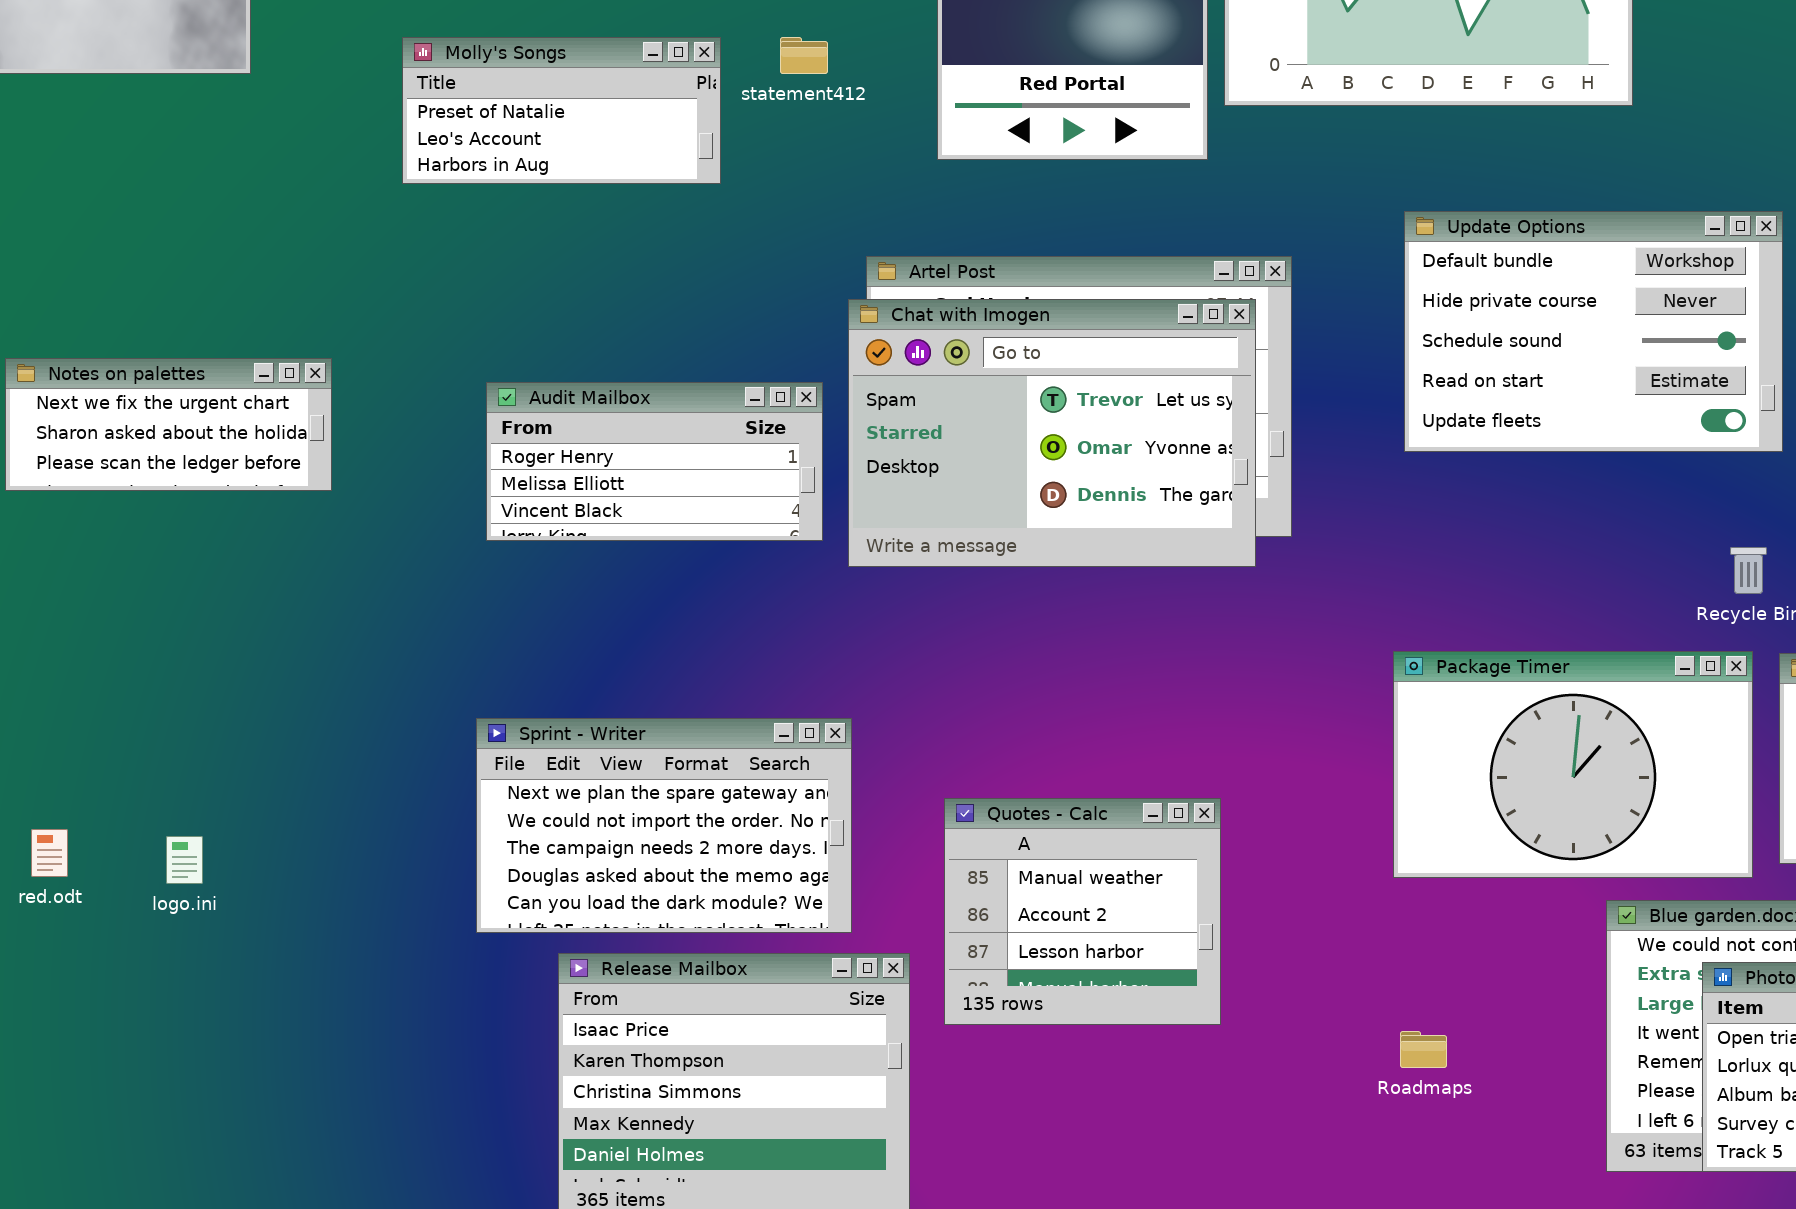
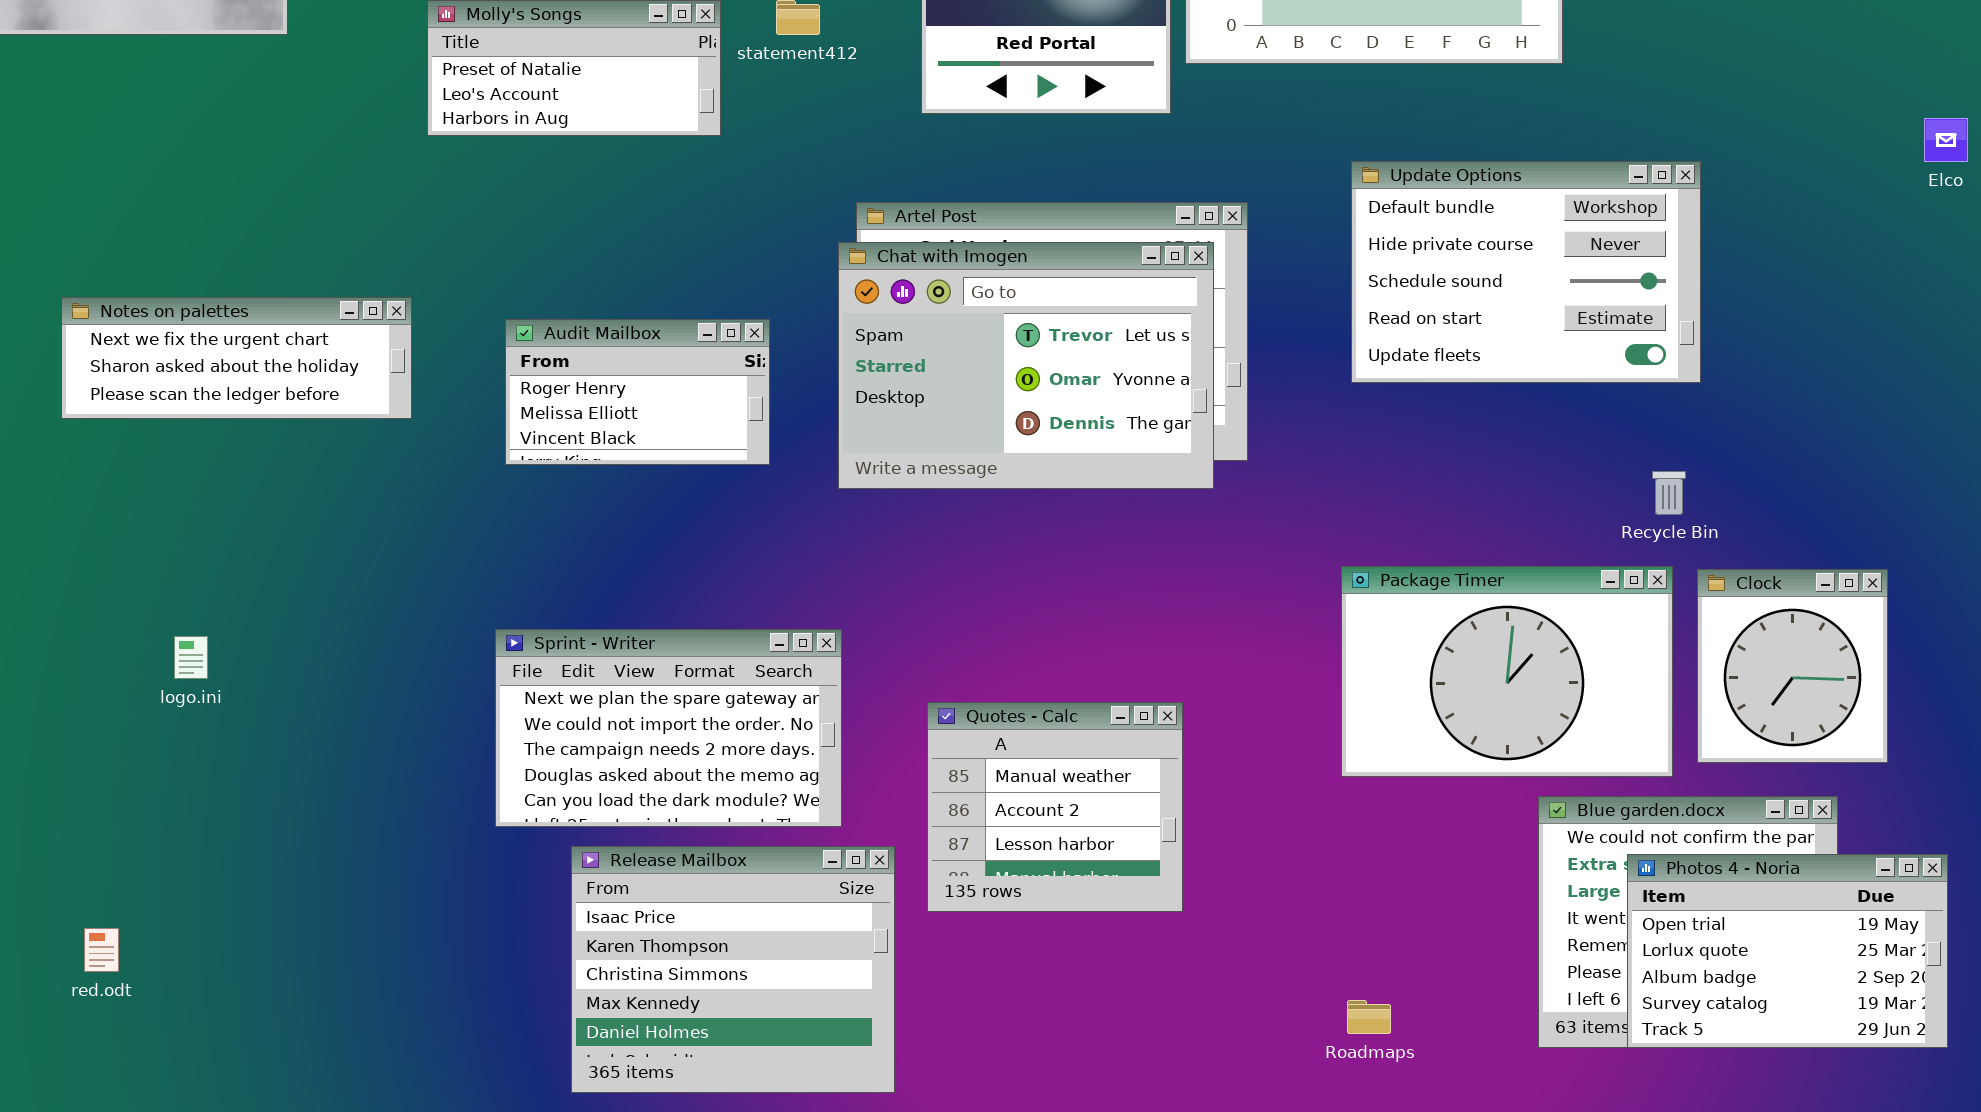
Notes on palettes: [5,358,332,491] -> [61,297,412,419], resized
Audit Mailbox: [486,382,823,541] -> [505,319,770,465], resized
red.odt: [31,829,68,877] -> [84,928,119,972], moved
logo.ini: [166,836,203,884] -> [174,636,208,679], moved
Roadmaps: [1400,1031,1447,1068] -> [1347,1000,1391,1034], moved

